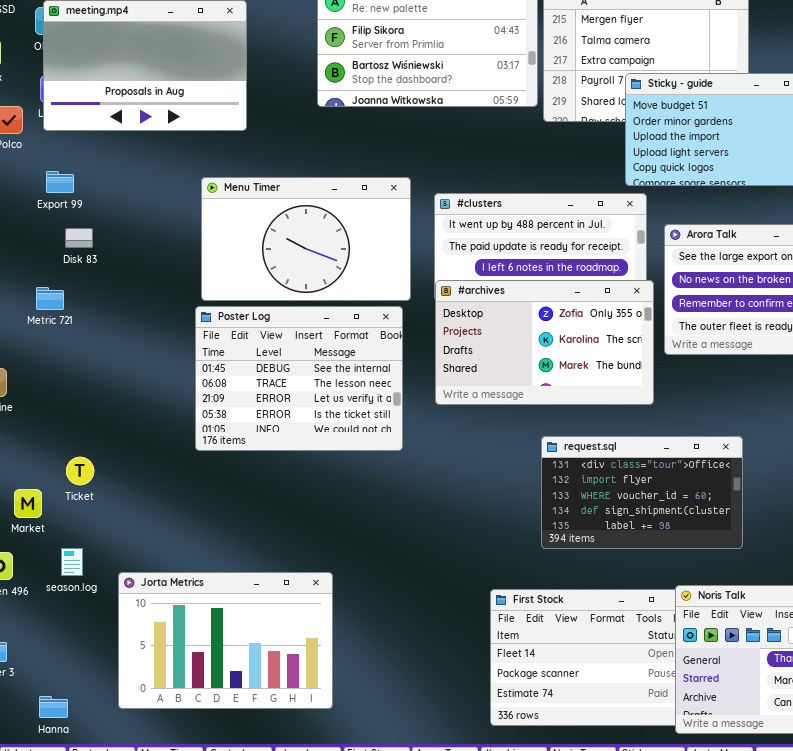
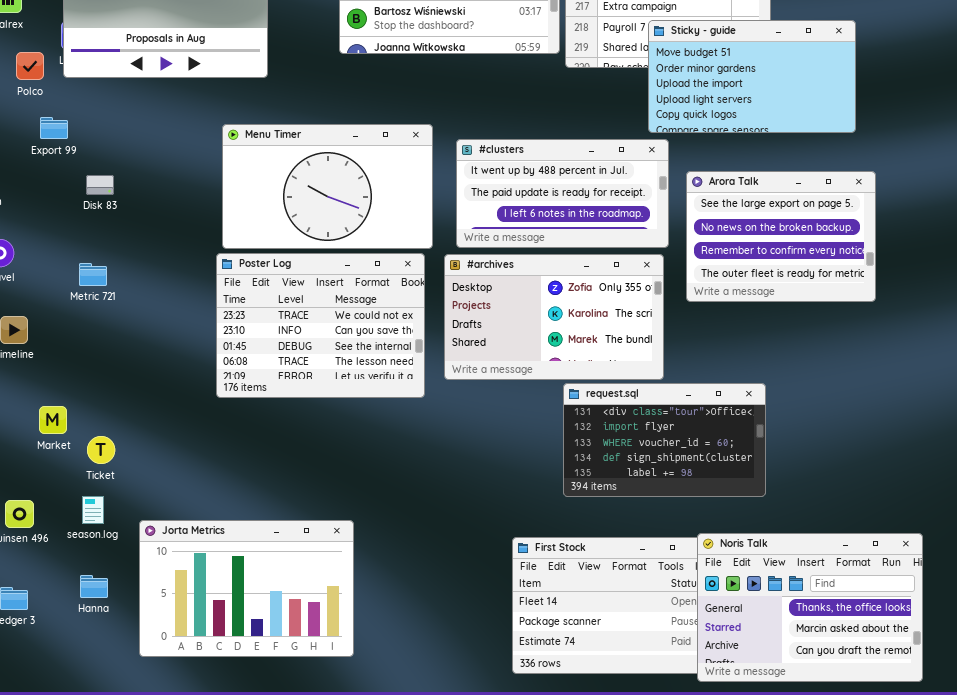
Export 99: [46,171,74,193] -> [40,117,68,139], moved
#archives: [435,280,654,405] -> [444,254,664,380], moved
Metric 721: [36,287,64,310] -> [79,263,107,286], moved
Poster Log: [195,306,403,451] -> [216,253,425,398], scrolled up 2 rows
Ticket: [66,457,94,485] -> [87,436,115,464], moved
Market: [14,489,42,518] -> [39,406,67,434], moved
Hanna: [39,696,68,718] -> [80,575,108,598], moved

